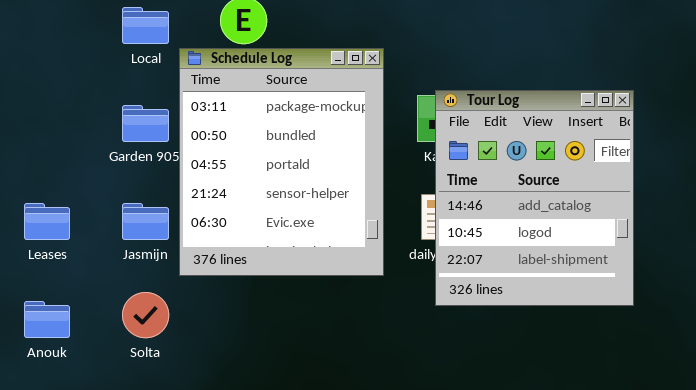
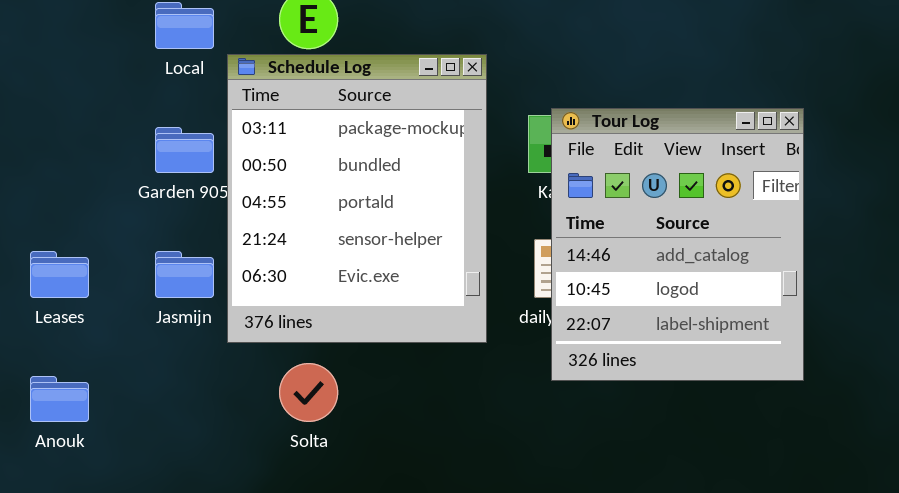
Solta: [122,292,169,338] -> [279,363,338,422], moved

